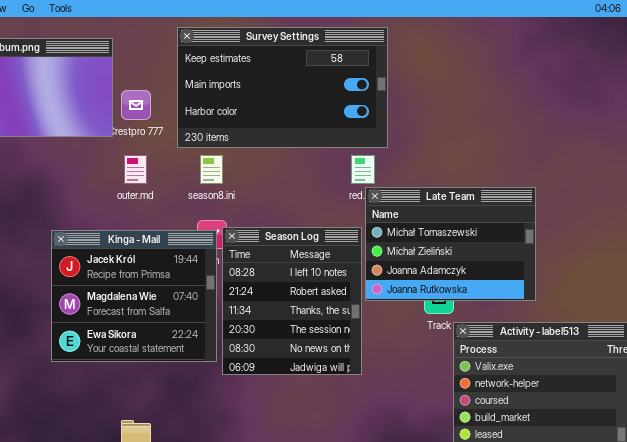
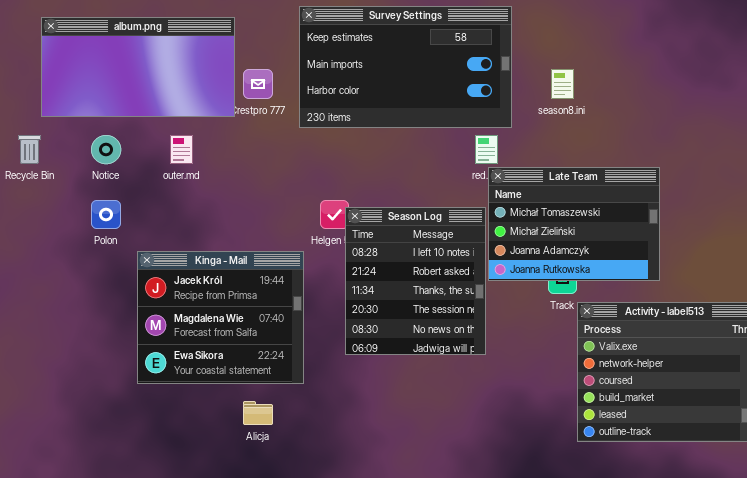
outer.md: [124,155,147,184] -> [170,135,193,164], moved
season8.ini: [200,155,223,184] -> [551,69,574,99], moved
Kinga - Mail: [51,230,217,362] -> [137,251,304,384], moved

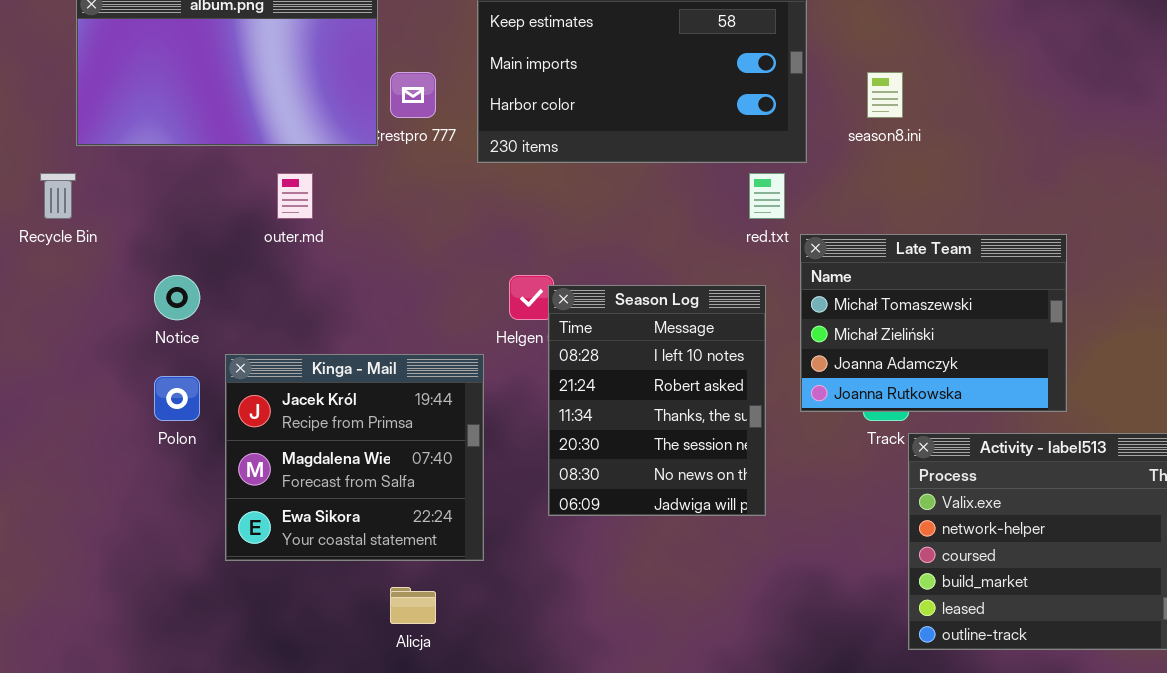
Notice: [91,135,121,164] -> [154,275,200,320], moved
Late Team: [488,167,660,281] -> [800,234,1067,412], moved
Polon: [91,200,121,229] -> [154,376,200,421], moved

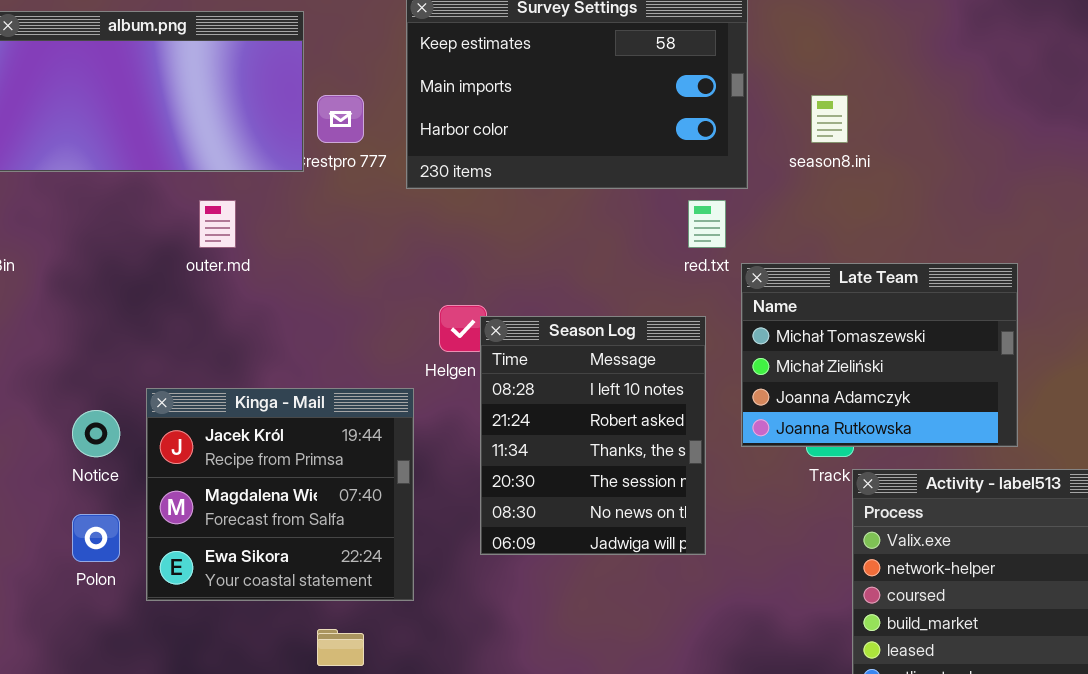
Notice: [154,275,200,320] -> [72,410,120,457], moved
Polon: [154,376,200,421] -> [72,514,120,562], moved

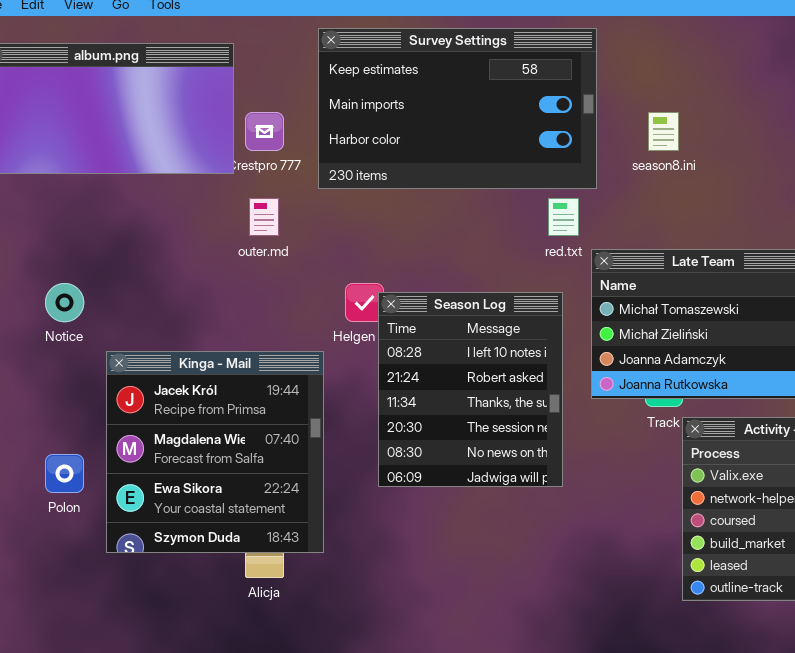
outer.md: [199,200,236,248] -> [249,198,279,236], moved
Kinga - Mail: [146,388,414,601] -> [106,351,324,553], resized
Notice: [72,410,120,457] -> [45,283,84,322], moved

